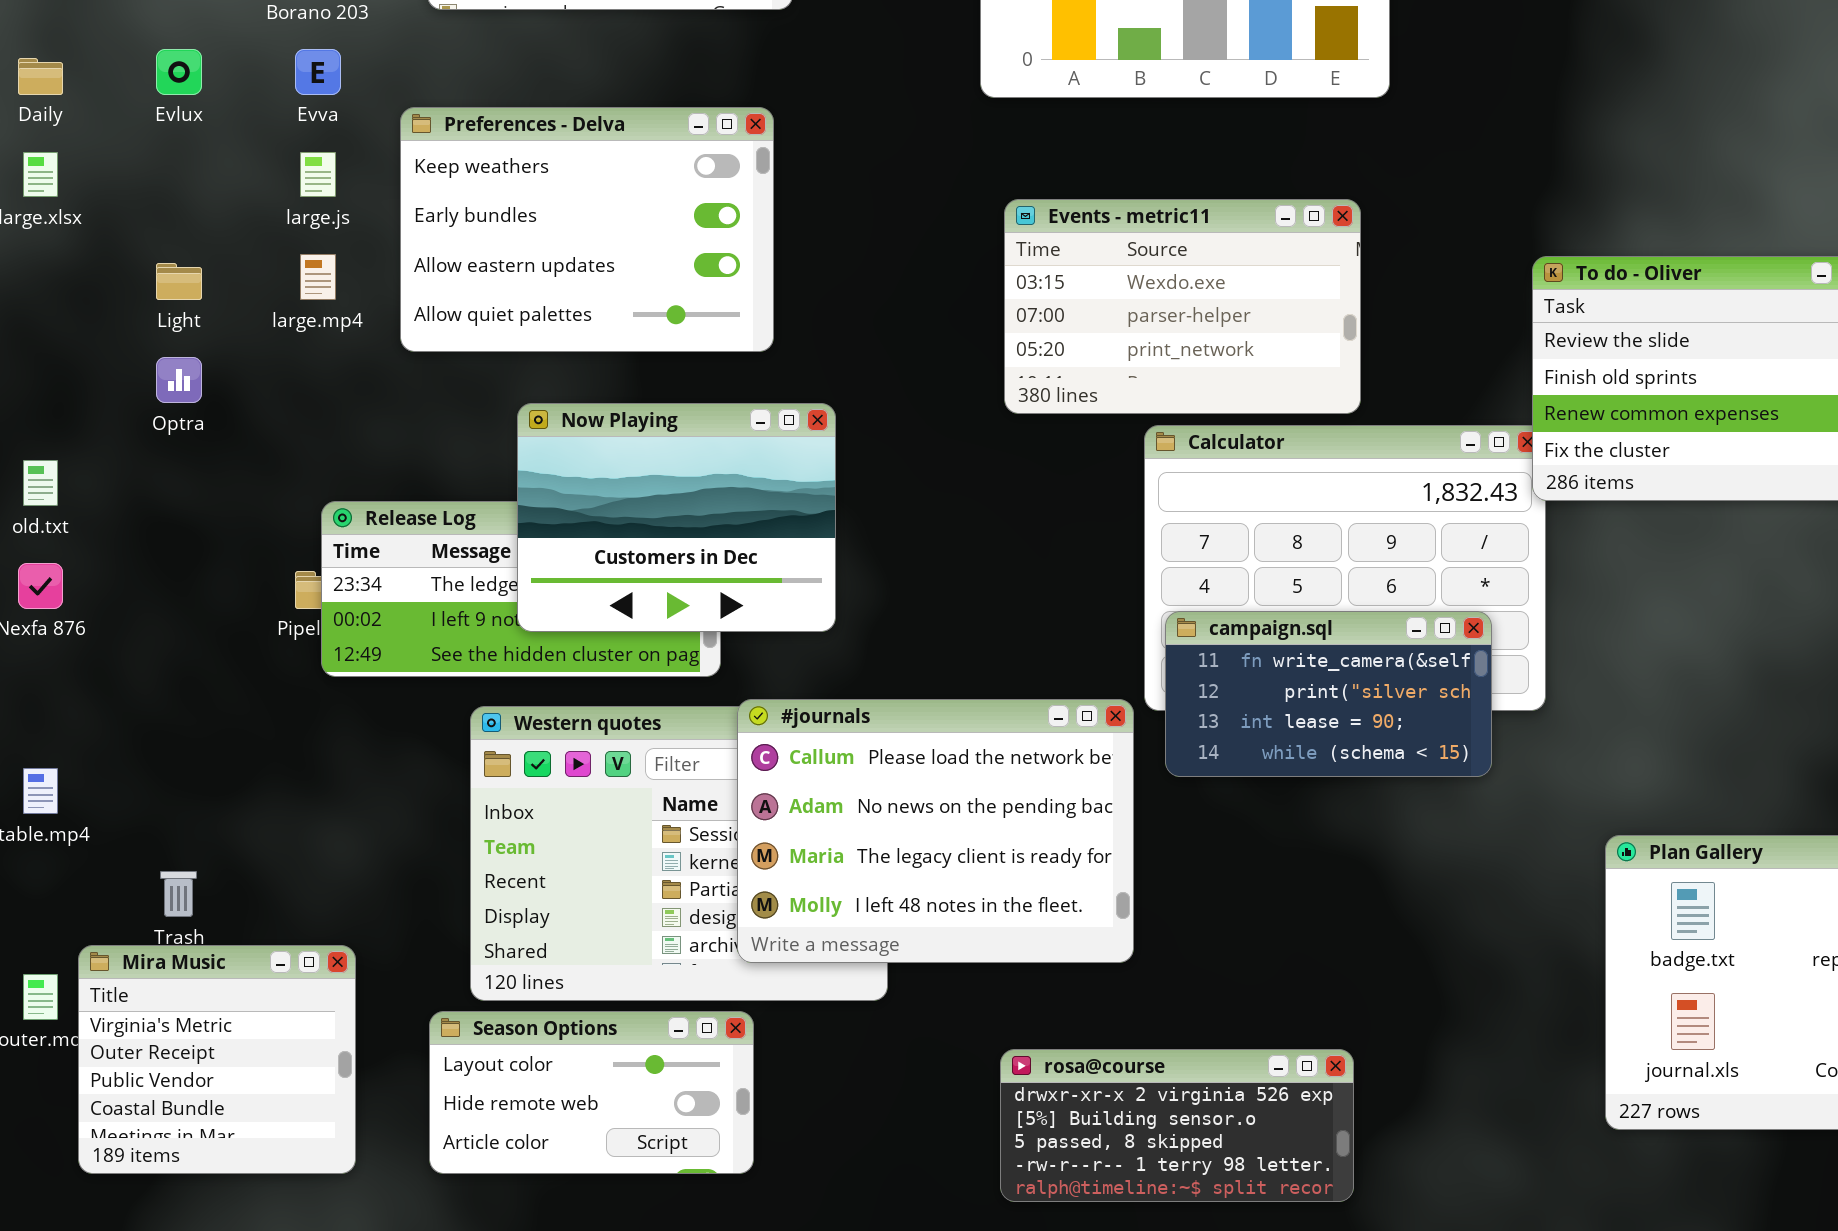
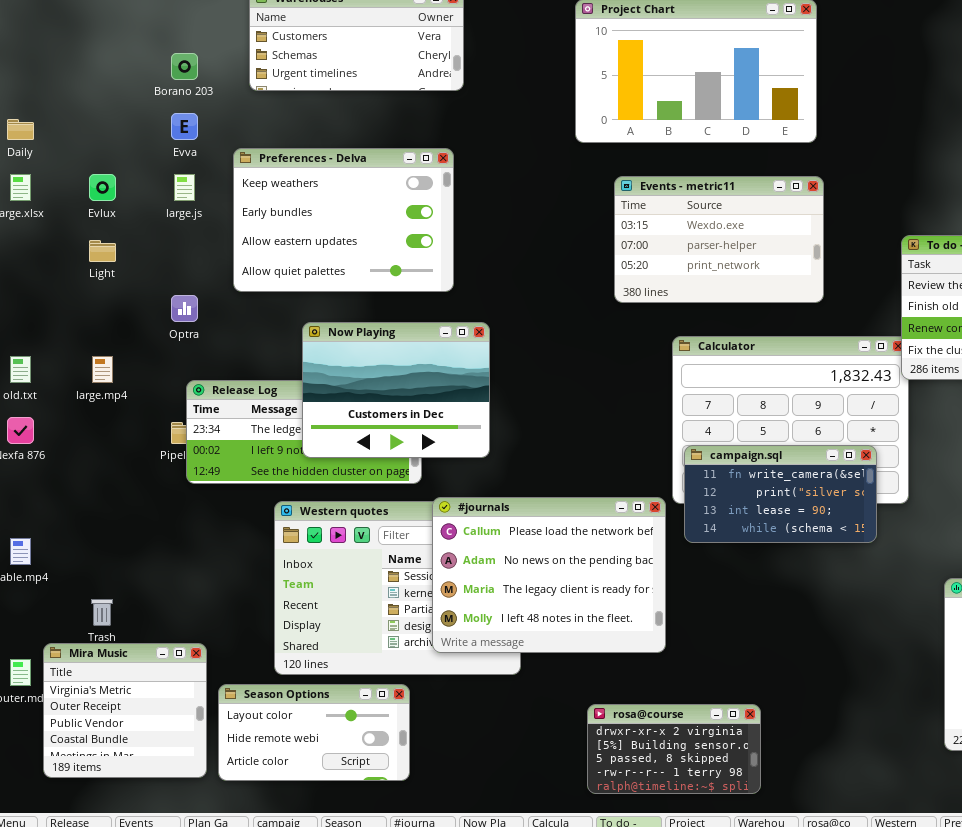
Evlux: [156,49,202,95] -> [89,174,116,201], moved
Events - metric11: [1004,199,1361,414] -> [614,176,824,303], moved
large.mp4: [300,254,336,300] -> [92,356,113,383], moved
Optra: [156,357,202,403] -> [171,295,198,322], moved
Season Options: [429,1011,754,1174] -> [218,684,410,781], moved
rosa@course: [1000,1049,1354,1202] -> [587,704,761,794], resized

